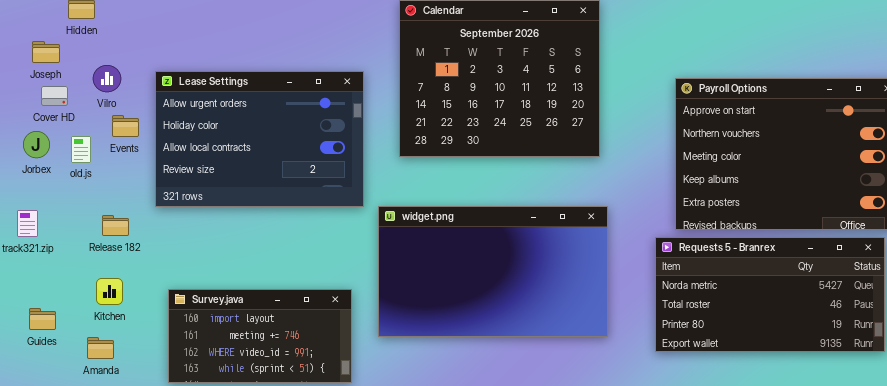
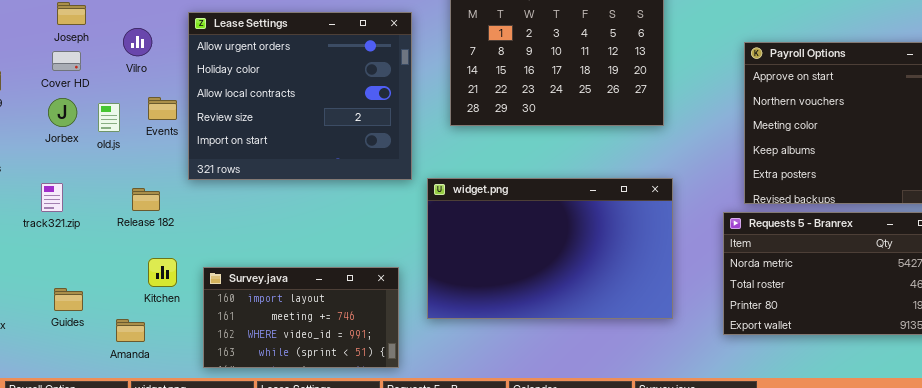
Lease Settings: [155,71,364,207] -> [188,12,412,180], resized
Cover HD: [41,86,68,106] -> [52,51,81,71], moved
Events: [112,115,139,137] -> [148,97,177,120], moved
Kitchen: [96,278,123,305] -> [148,258,177,287], moved

